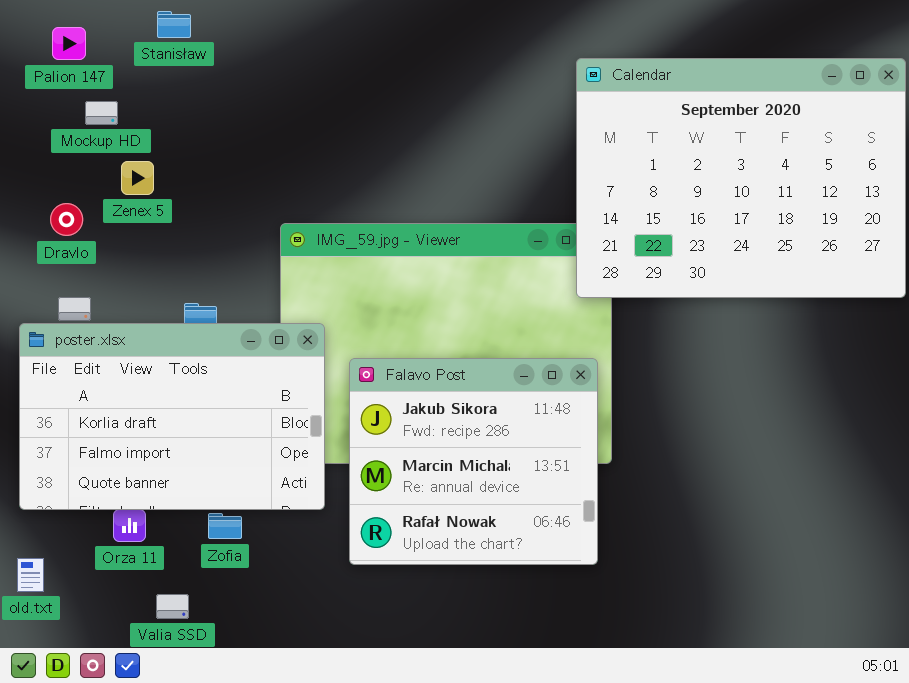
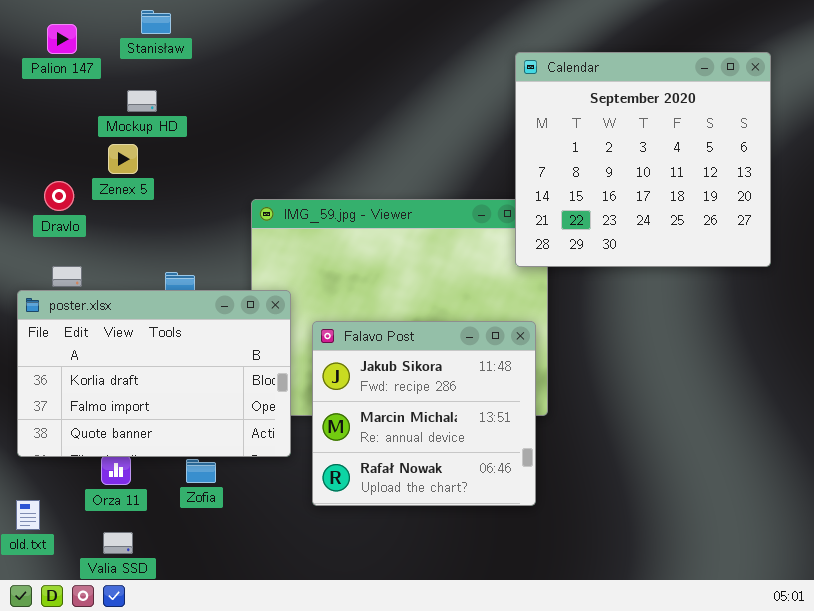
Calendar: [576,58,906,298] -> [515,52,771,267], resized
Mockup HD: [85,101,118,125] -> [127,90,157,112], moved
Valia SSD: [156,594,189,619] -> [103,532,133,554], moved

